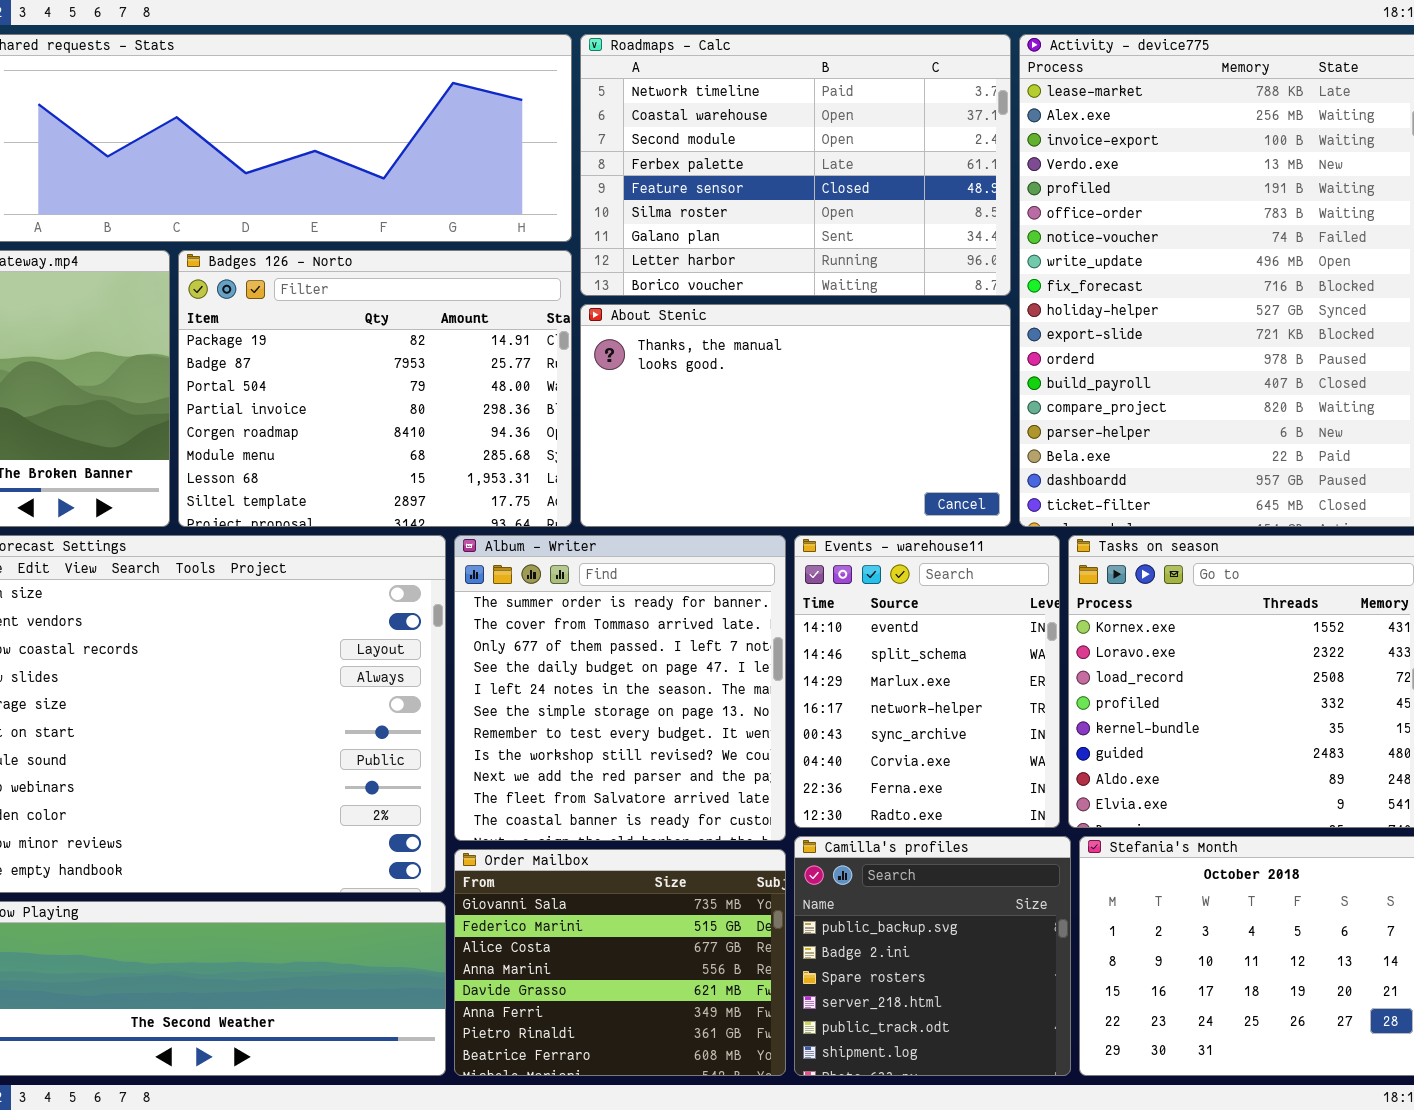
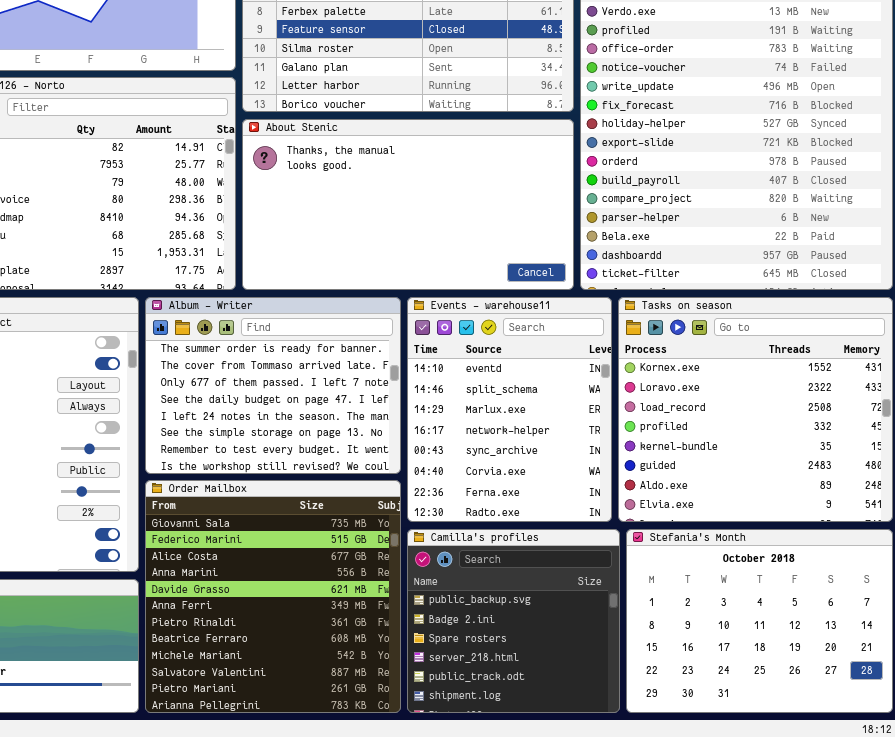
Album - Writer: [454,535,786,841] -> [145,297,401,474], resized
Order Mailbox: [454,849,786,1076] -> [145,480,401,713], resized

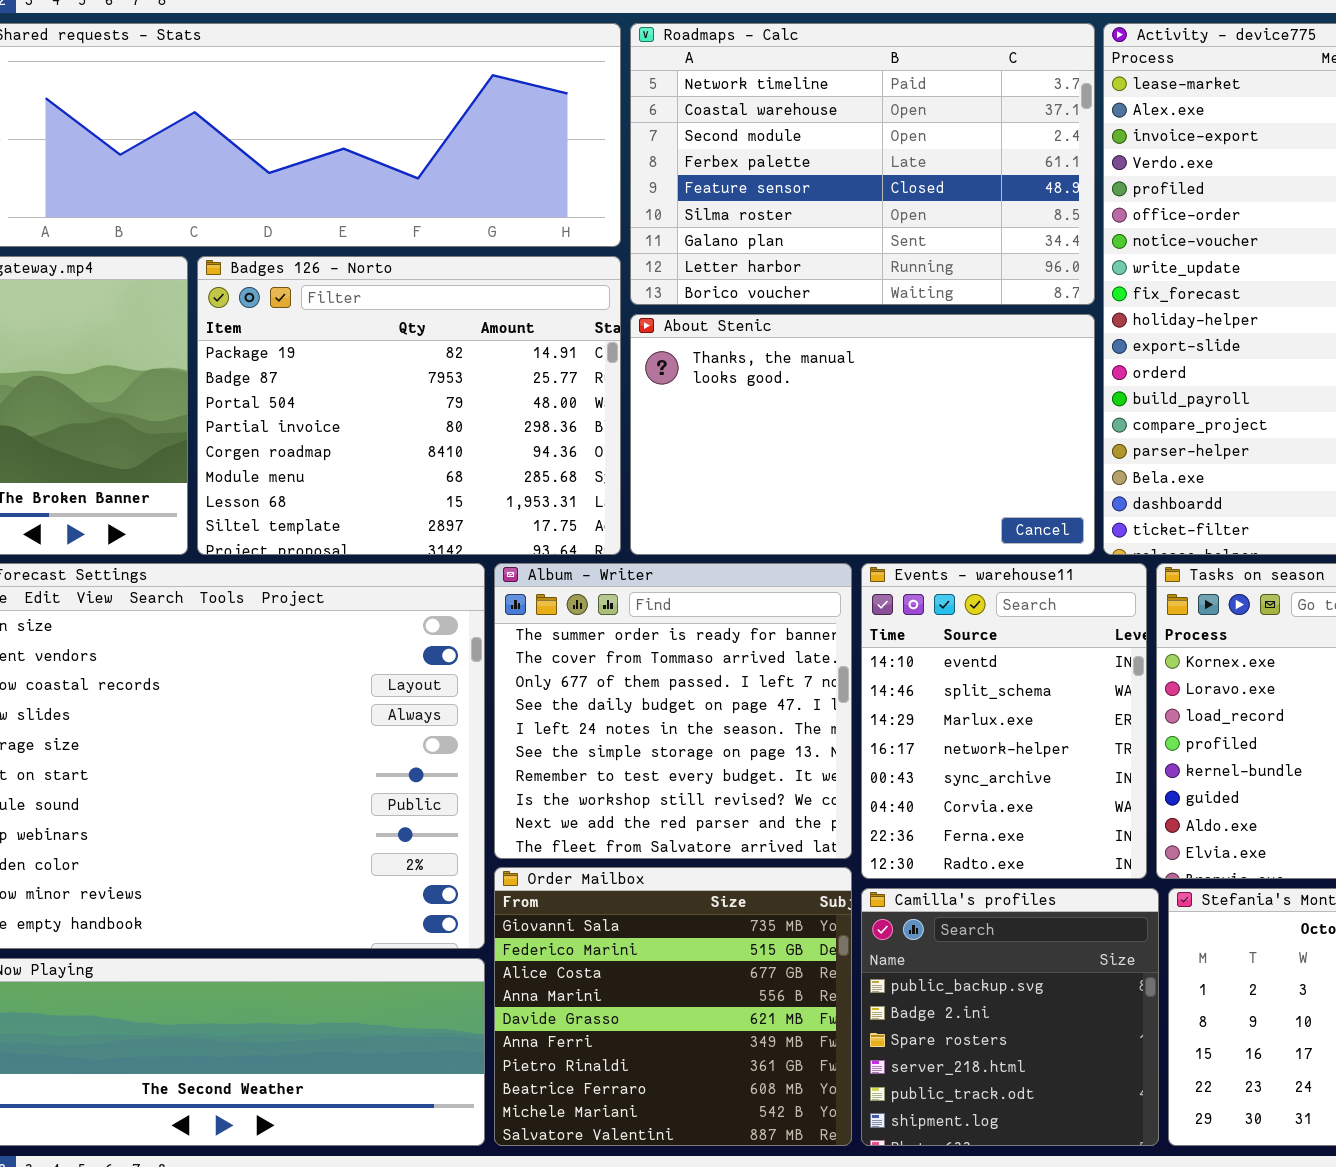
Album - Writer: [145,297,401,474] -> [494,563,852,859], resized
Order Mailbox: [145,480,401,713] -> [494,867,852,1146], resized

